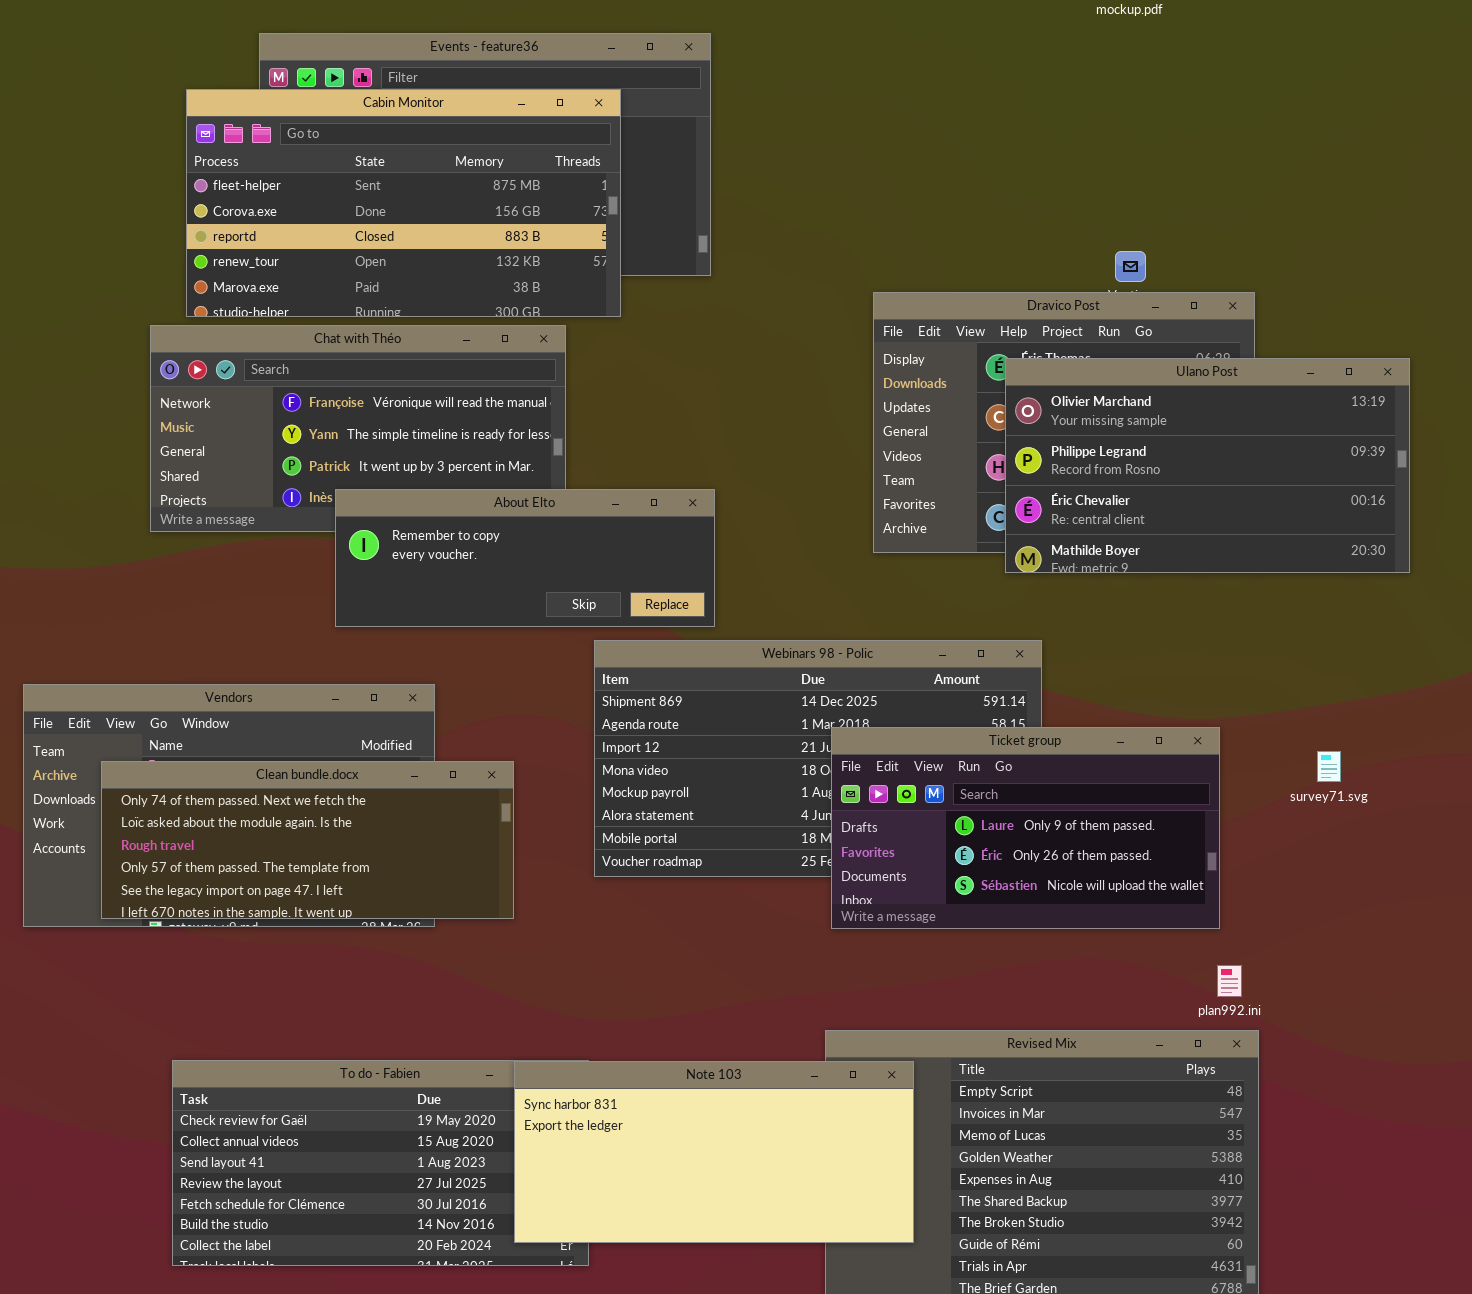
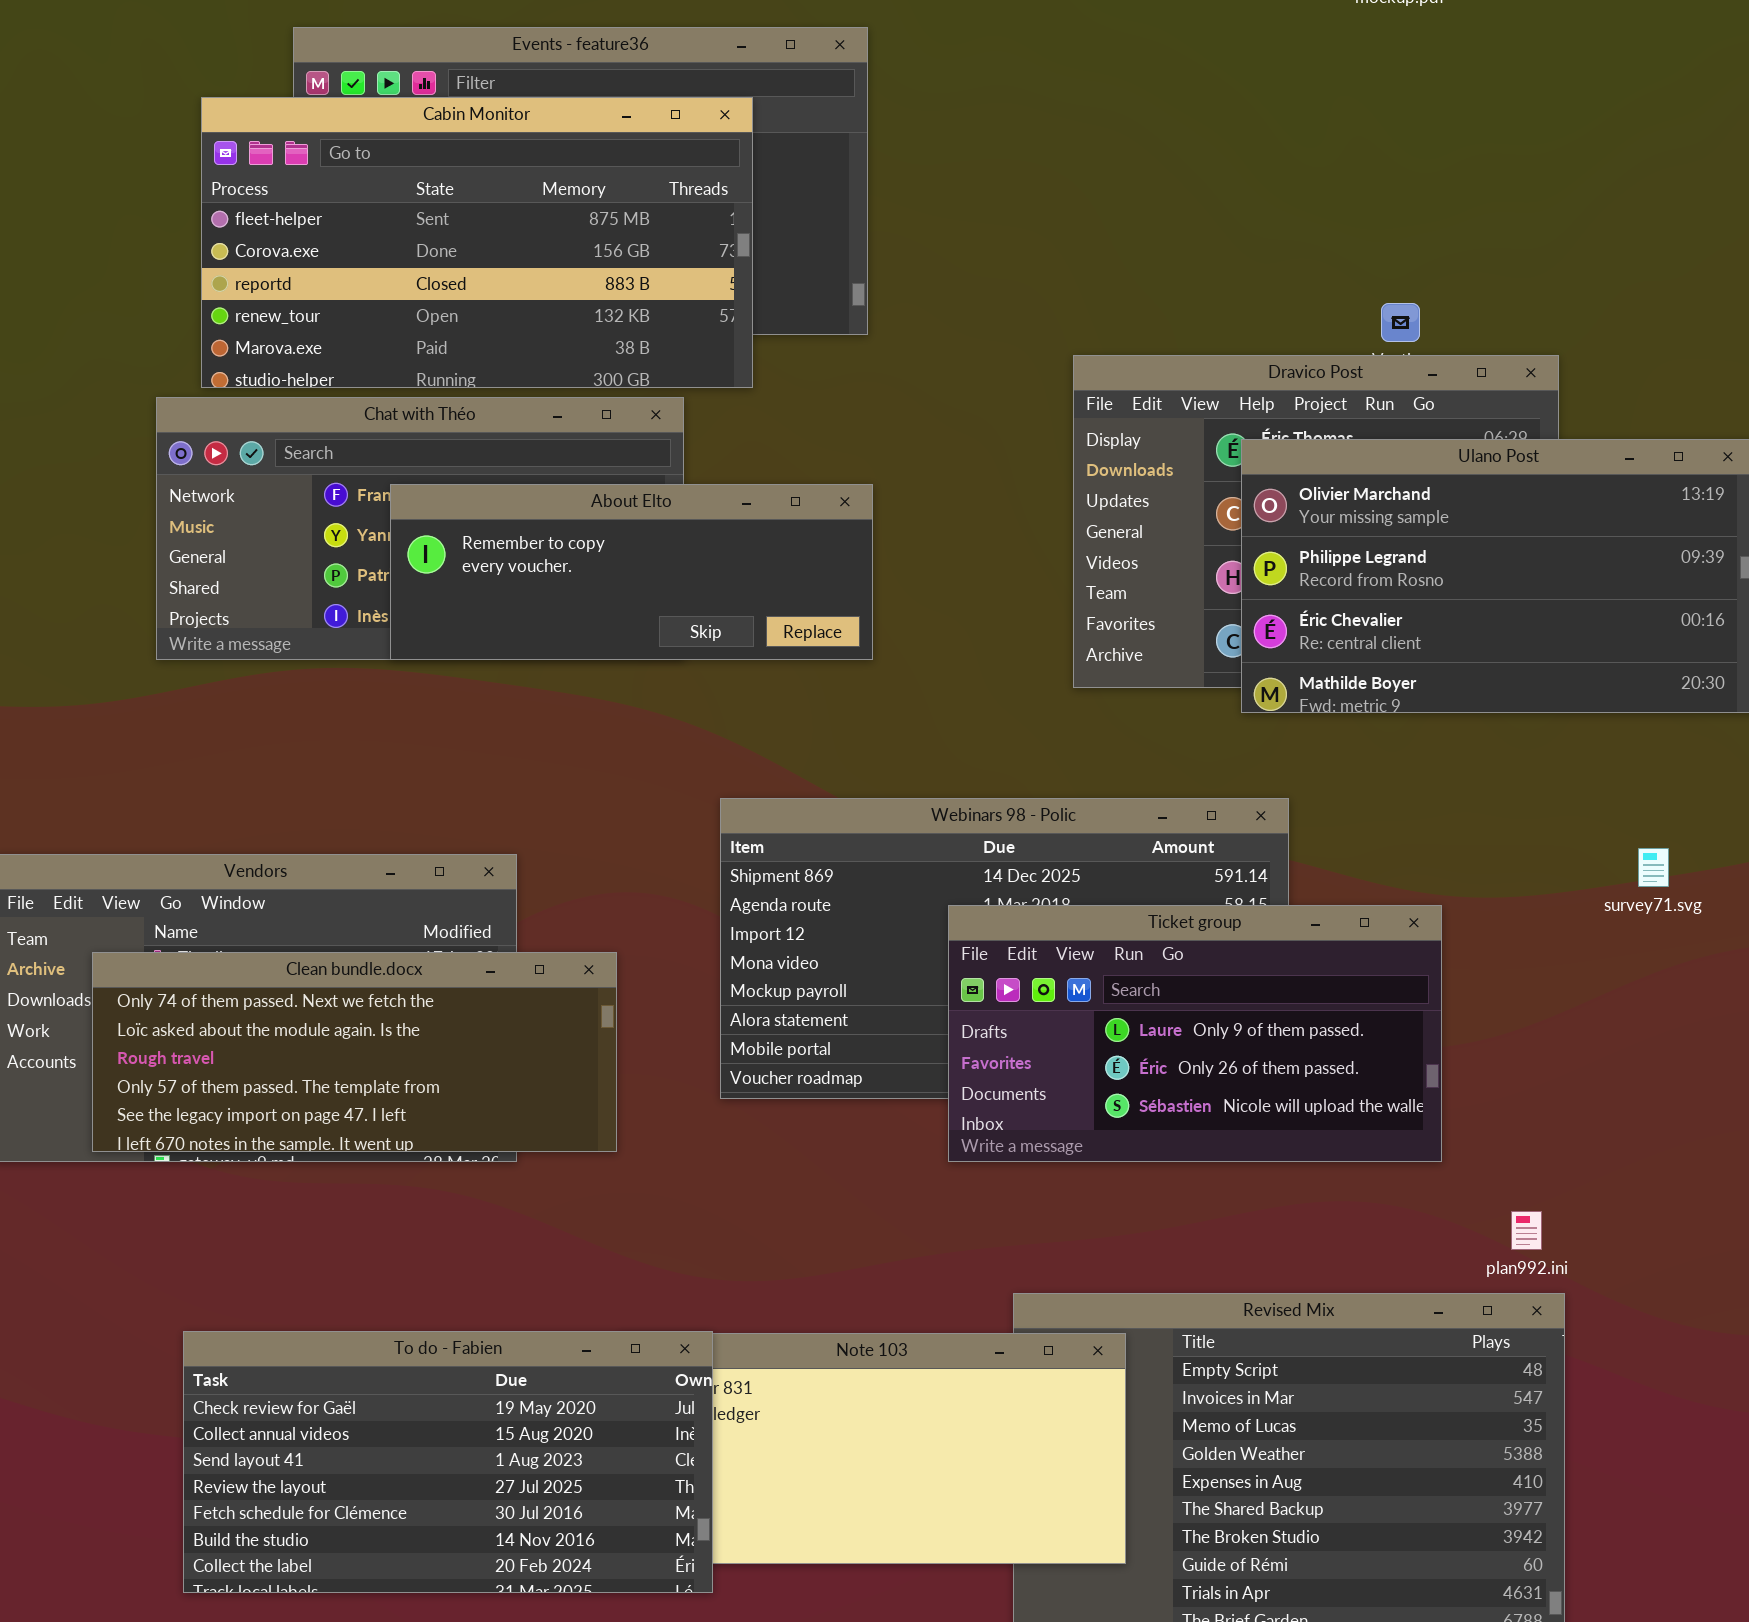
About Elto: [335,489,715,627] -> [390,484,873,660], moved
Ticket group: [831,727,1220,929] -> [948,905,1442,1162], moved
survey71.svg: [1317,751,1341,782] -> [1638,848,1669,887], moved
To do - Fabien: [172,1060,589,1266] -> [183,1331,713,1593], raised

